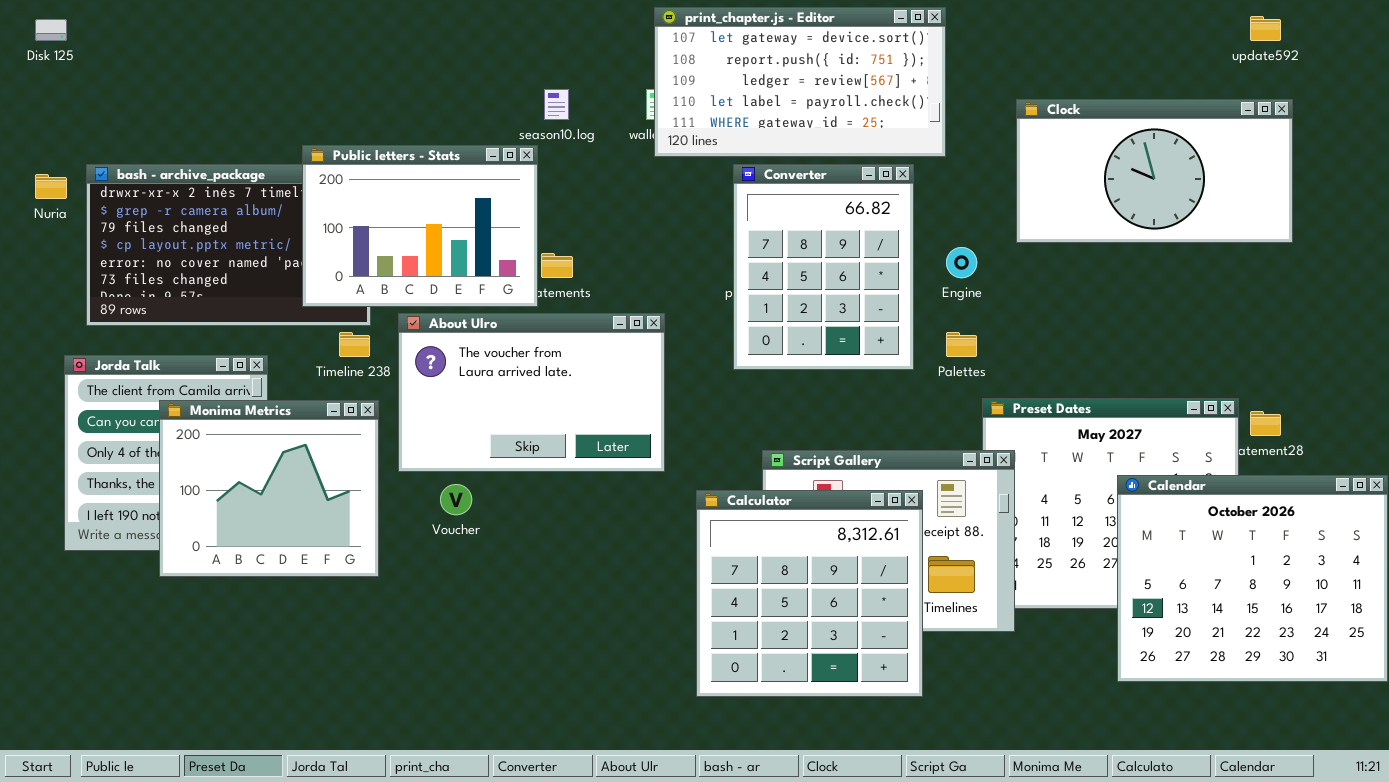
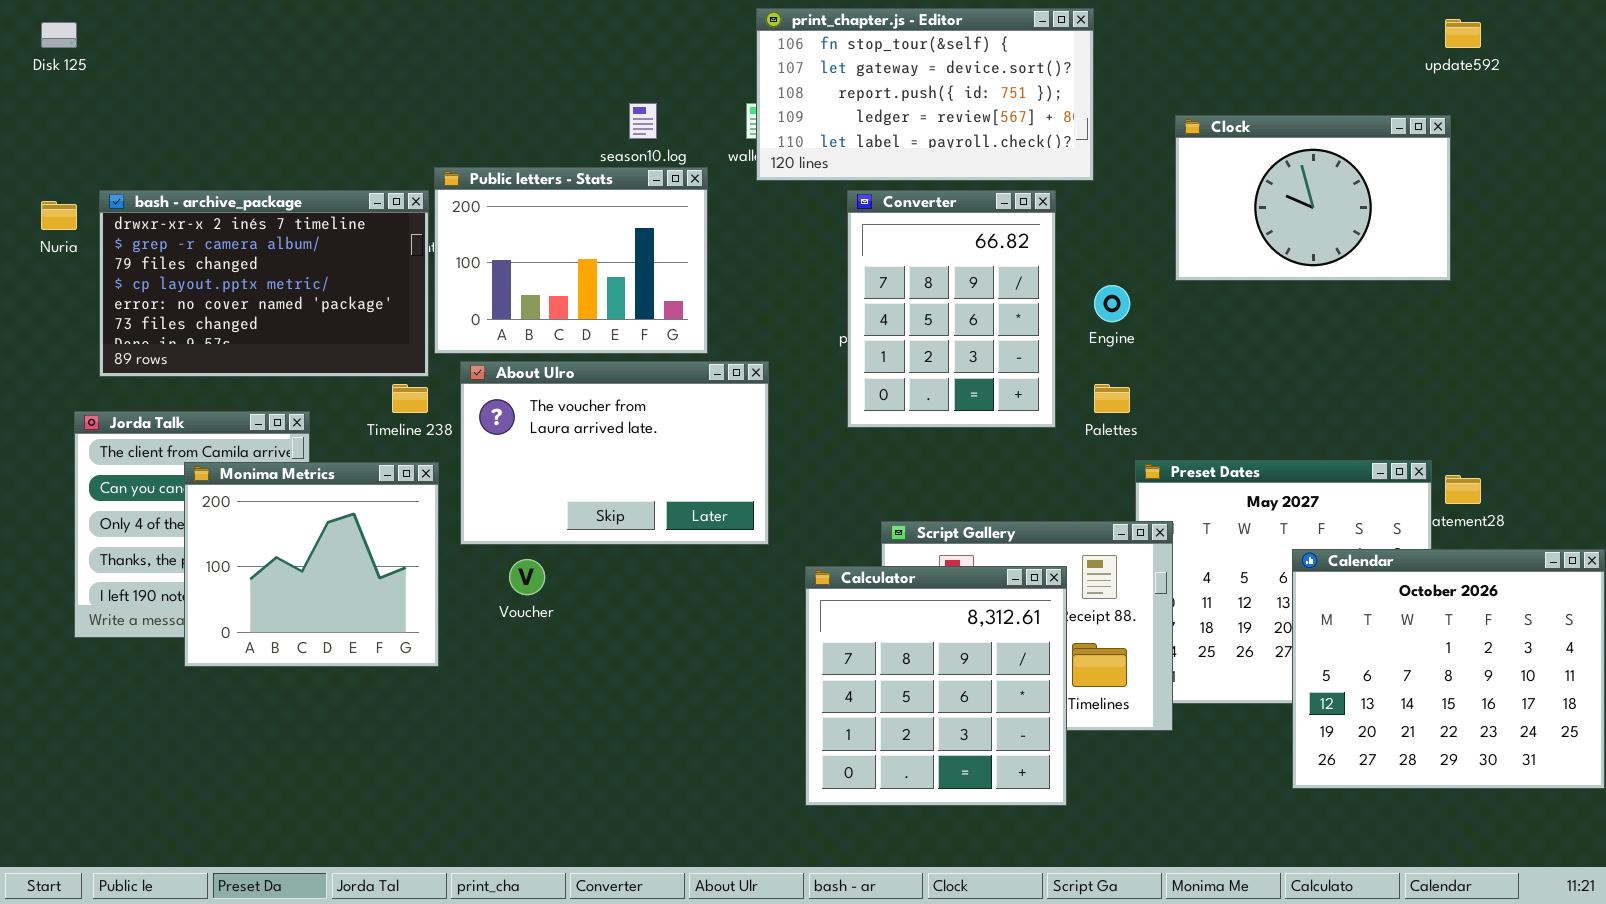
print_chapter.js - Editor: [654,7,946,157] -> [756,8,1094,181], scrolled up 1 row
Clock: [1016,99,1293,243] -> [1175,115,1451,281], resized
Public letters - Stats: [302,145,538,307] -> [434,167,708,354], moved

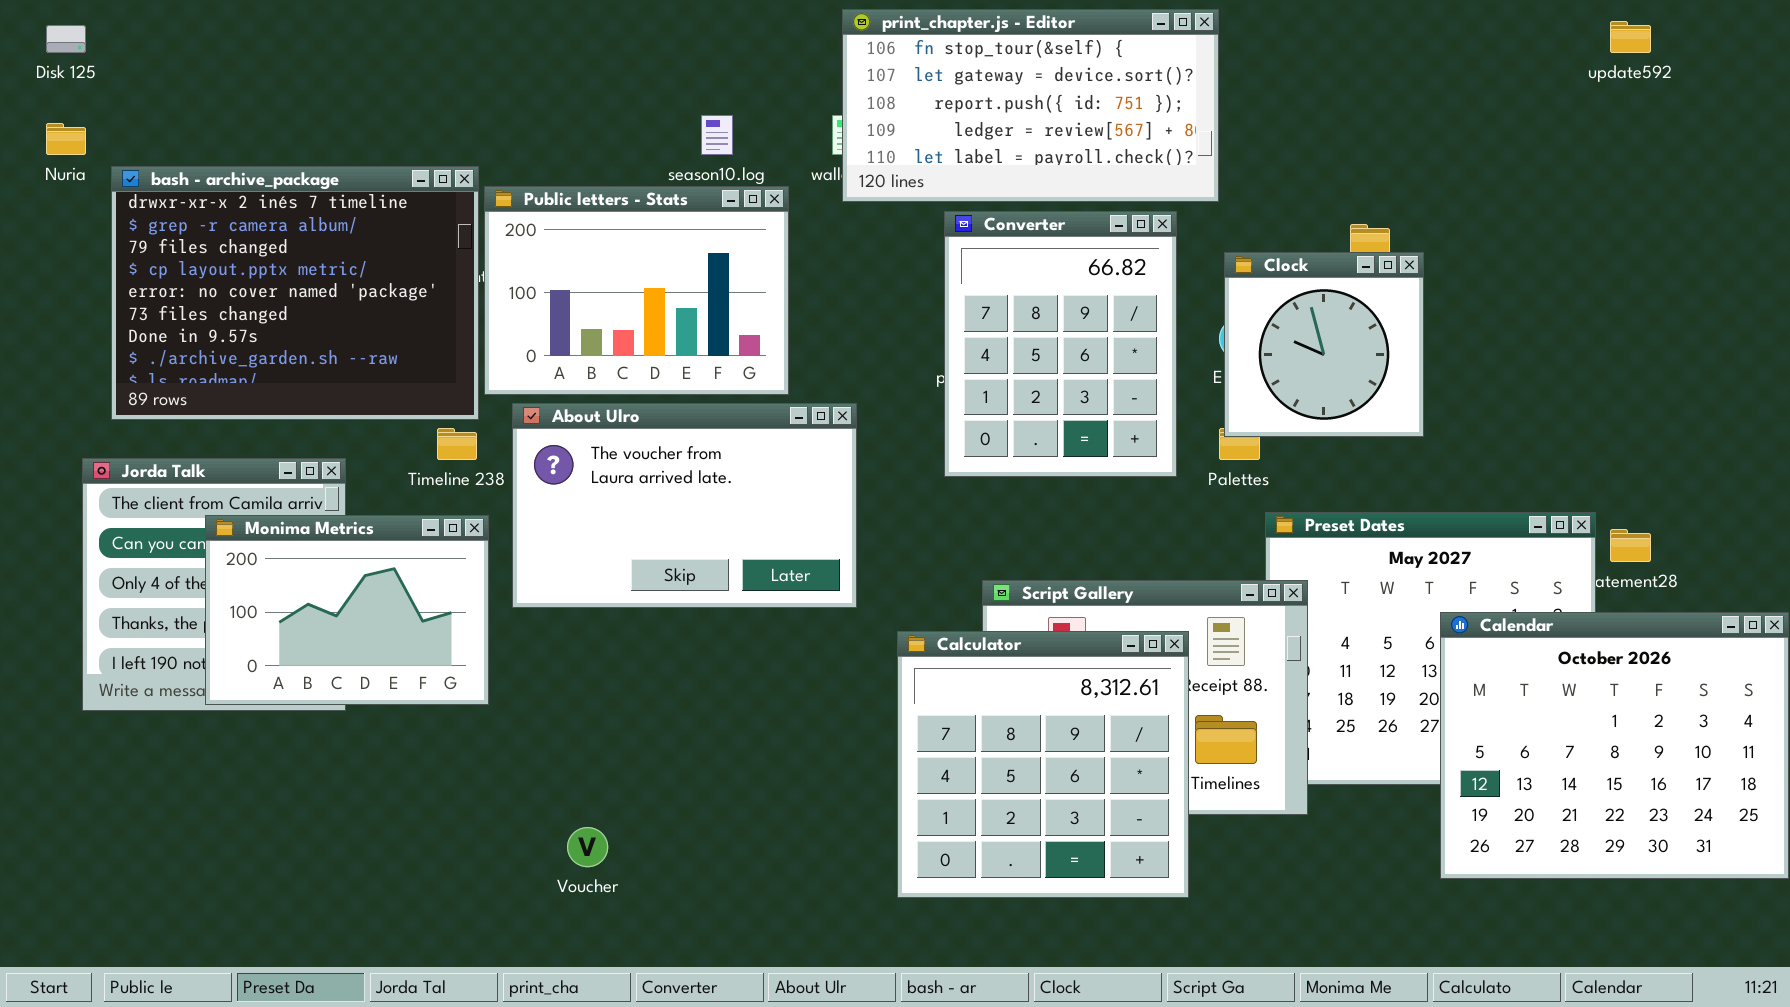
Clock: [1175,115,1451,281] -> [1224,252,1424,437], moved, resized
bash - archive_package: [99,190,429,377] -> [111,166,479,420], resized
Nuria: [41,201,77,230] -> [46,123,86,155], moved
Monima Metrics: [184,462,439,667] -> [205,515,489,705], resized
Voucher: [509,559,545,595] -> [567,827,608,867], moved

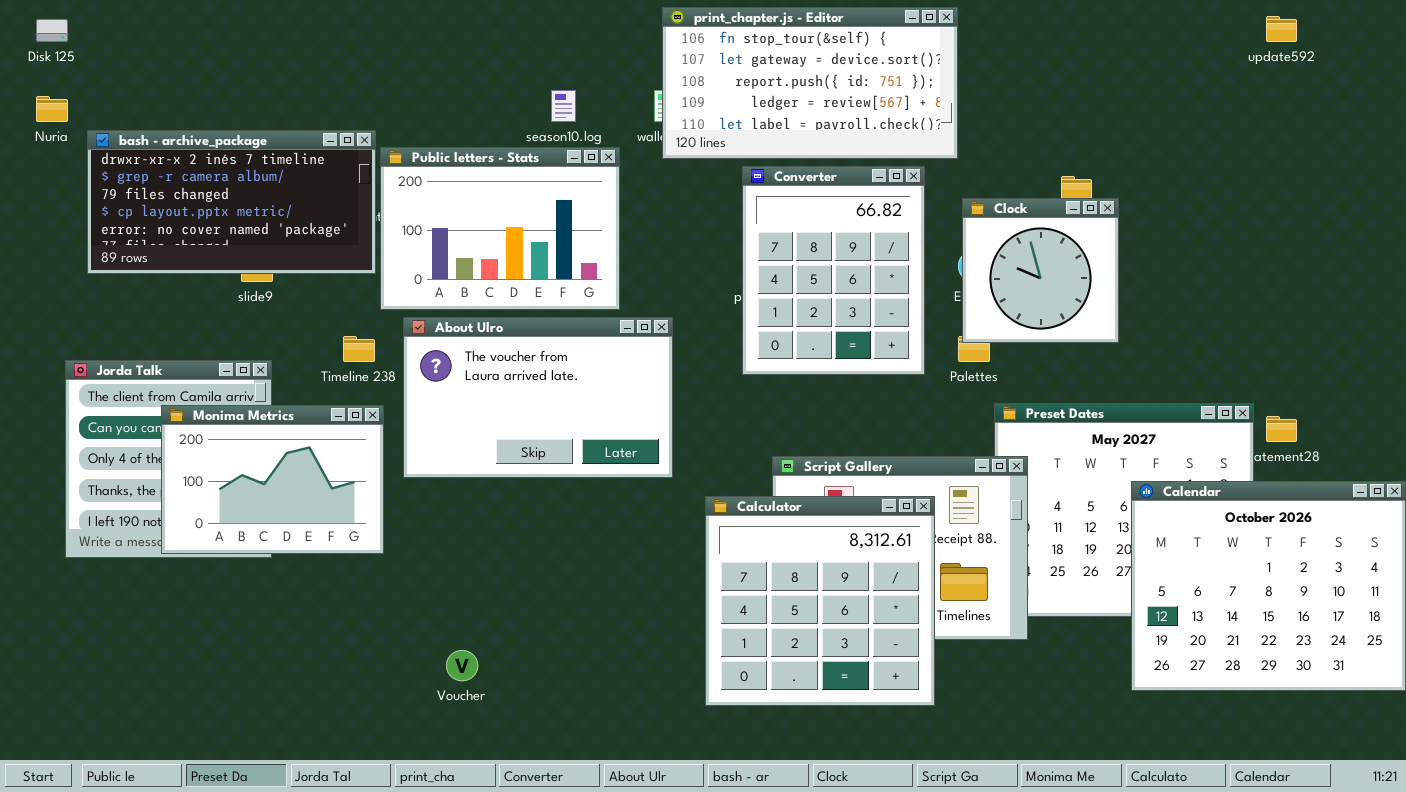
bash - archive_package: [111,166,479,420] -> [87,130,376,274], resized

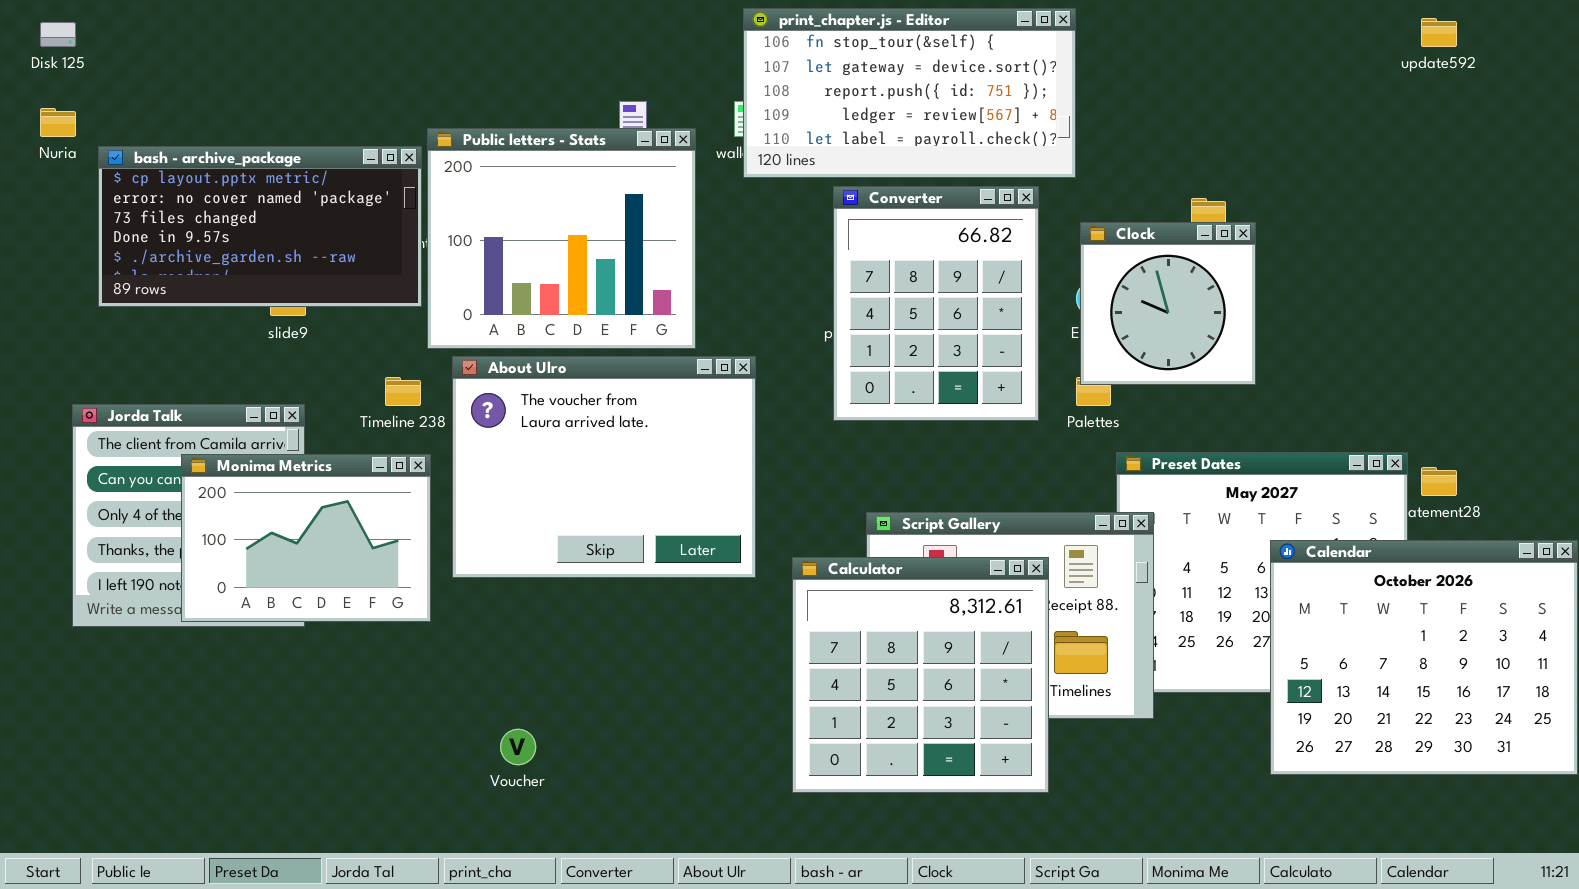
bash - archive_package: [87,130,376,274] -> [98,146,422,307], scrolled down 3 rows
Public letters - Stats: [380,147,620,310] -> [427,128,696,349], resized
About Ulro: [403,317,673,478] -> [452,356,756,578], resized

